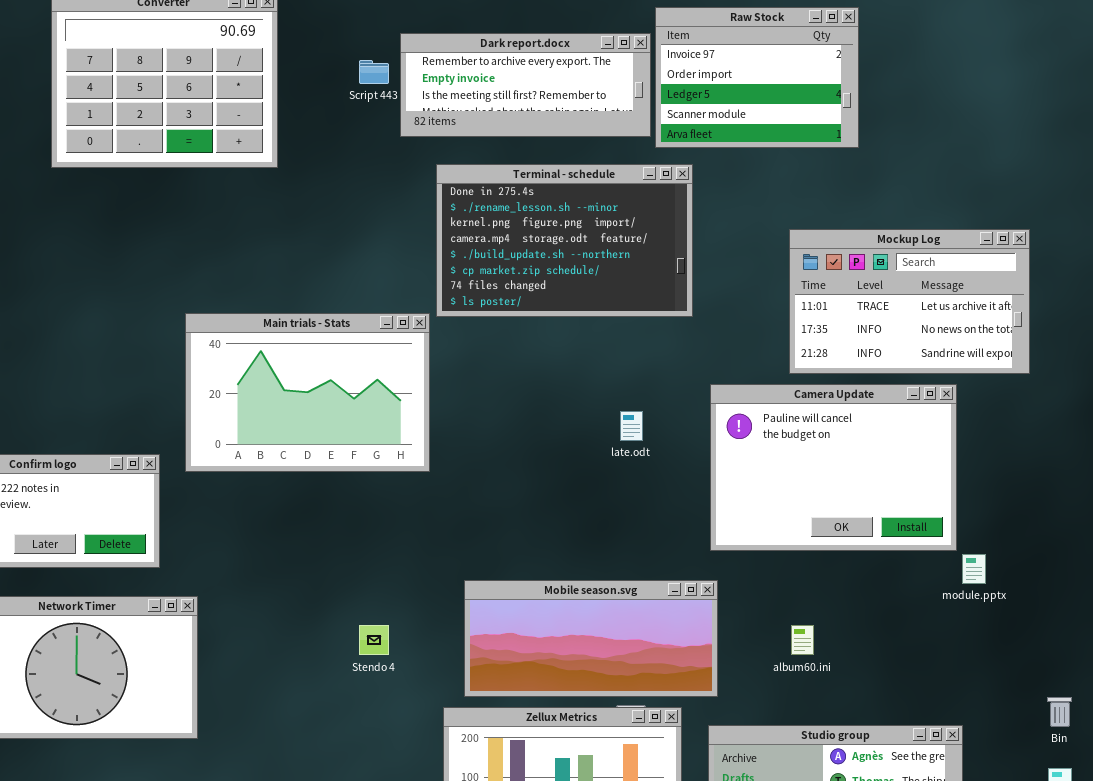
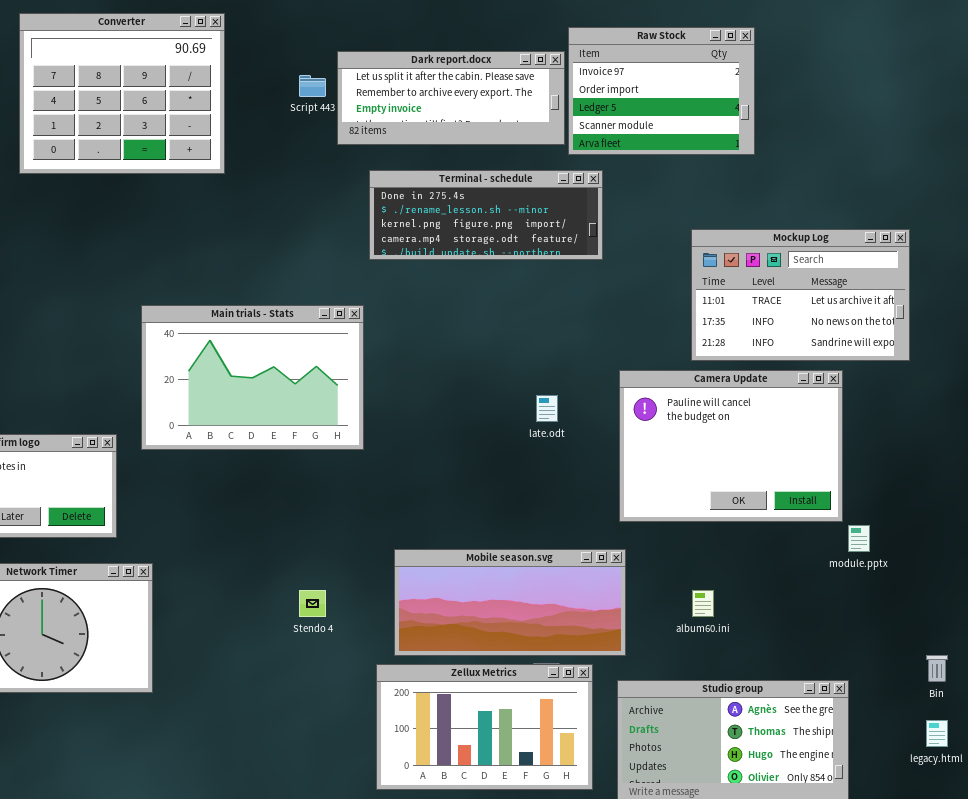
Dark report.docx: [400,33,651,137] -> [337,51,565,145], scrolled up 1 row
Terminal - schedule: [436,164,693,317] -> [369,170,603,260], resized

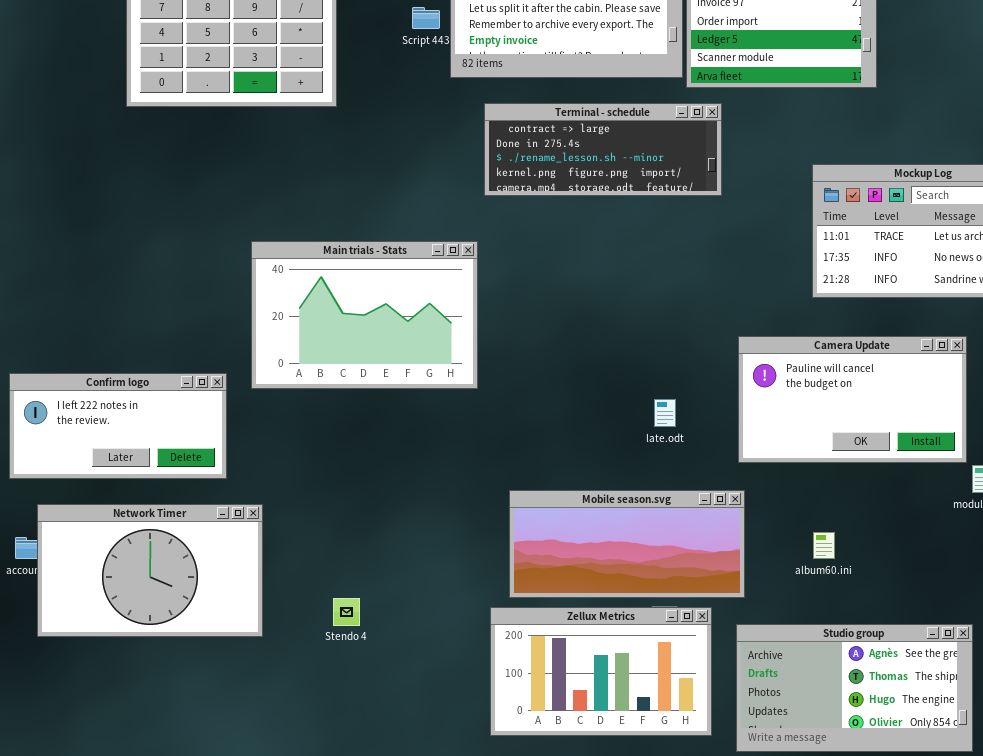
Terminal - schedule: [369,170,603,260] -> [484,103,722,196], scrolled up 1 row
Camera Update: [619,370,843,522] -> [738,336,967,463], resized
late.odt: [536,395,558,422] -> [654,399,676,427], moved
Stendo 4: [299,590,326,617] -> [333,598,360,626], moved

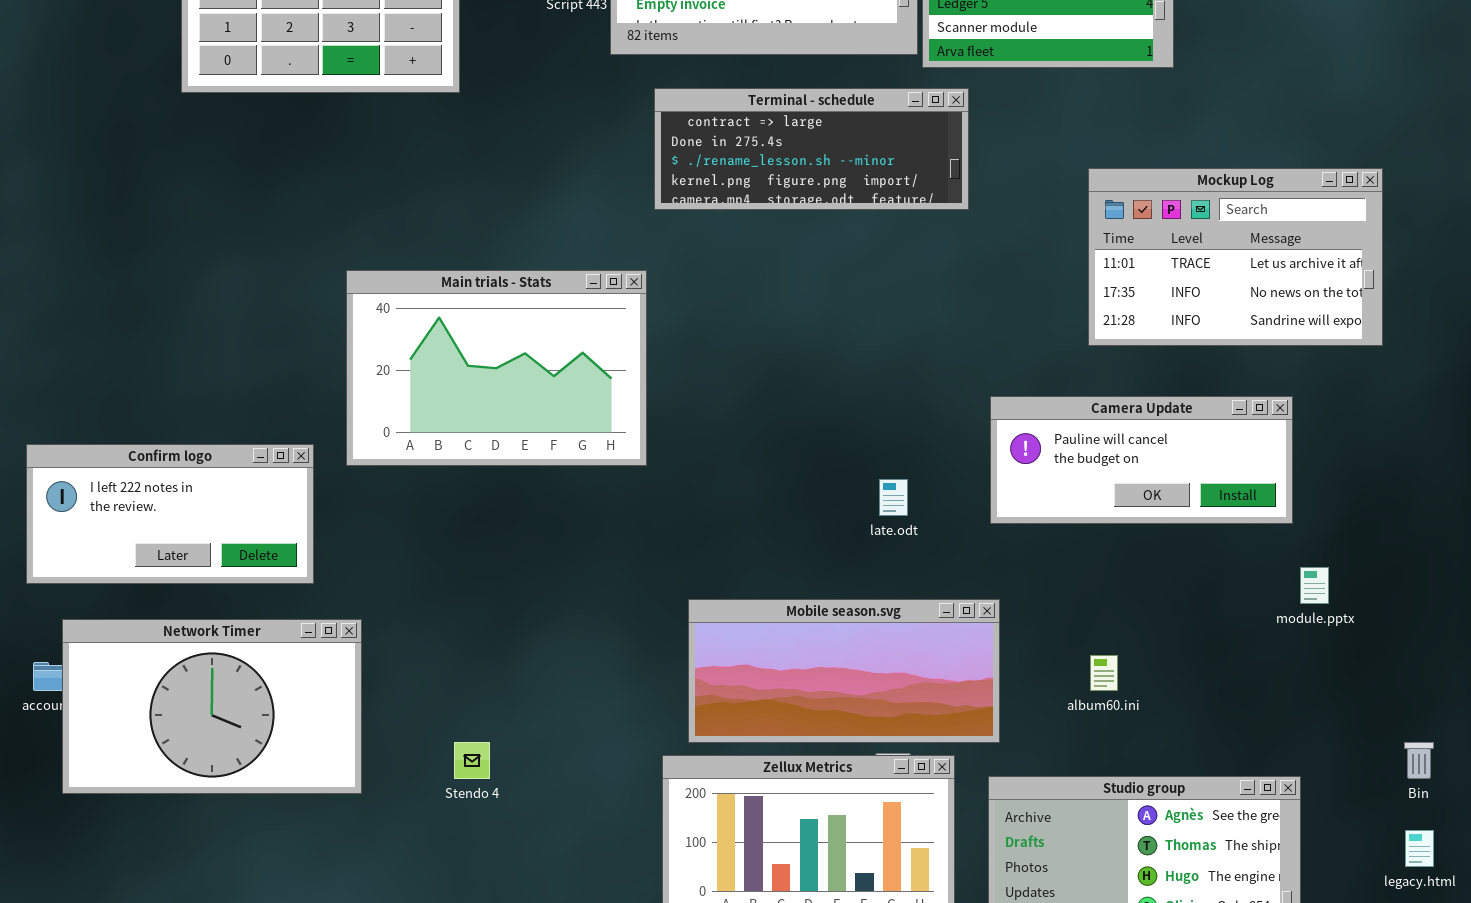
Camera Update: [738,336,967,463] -> [990,396,1293,524], resized

